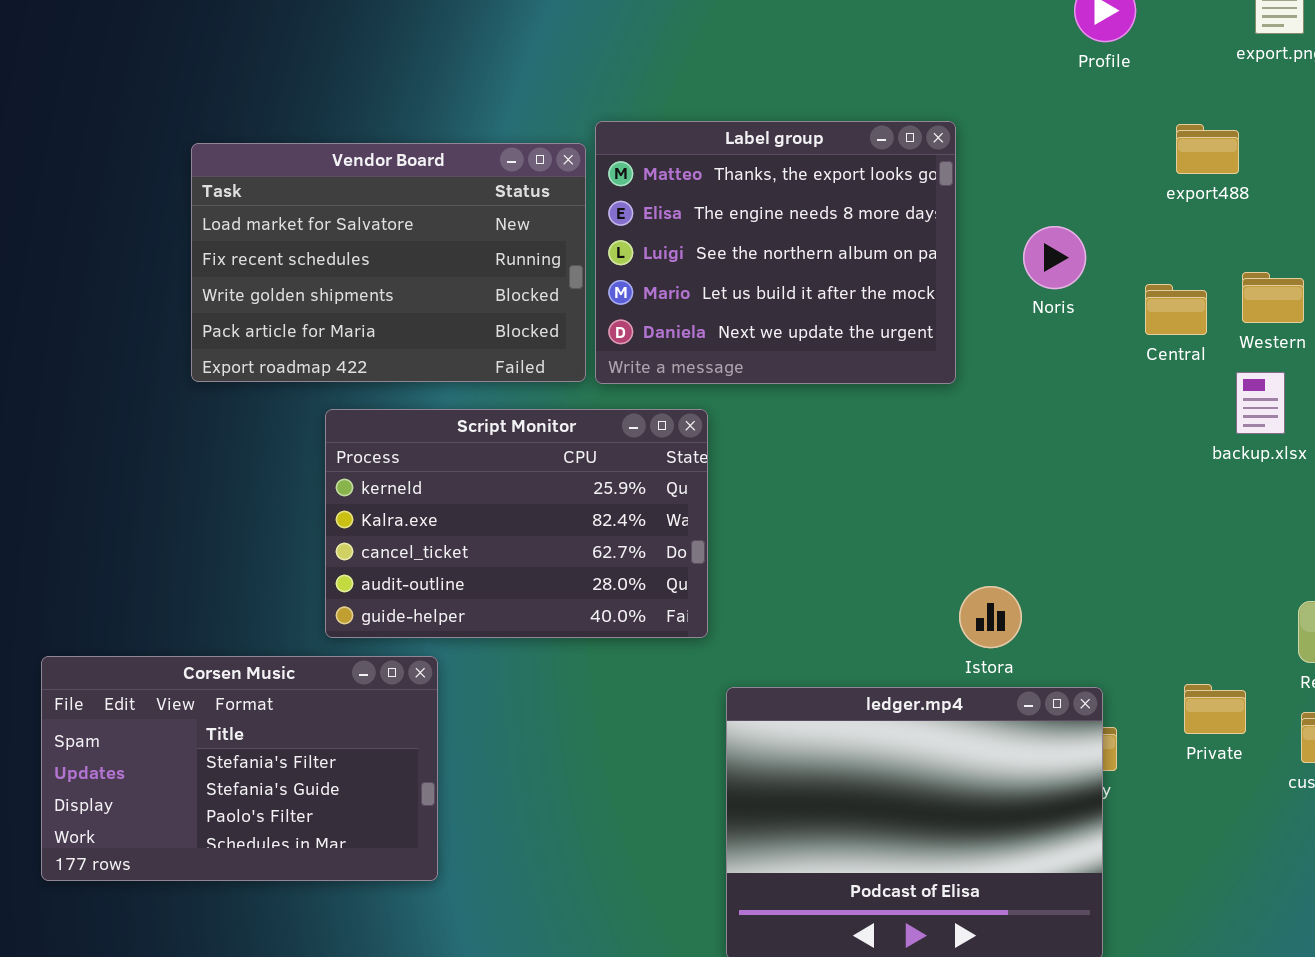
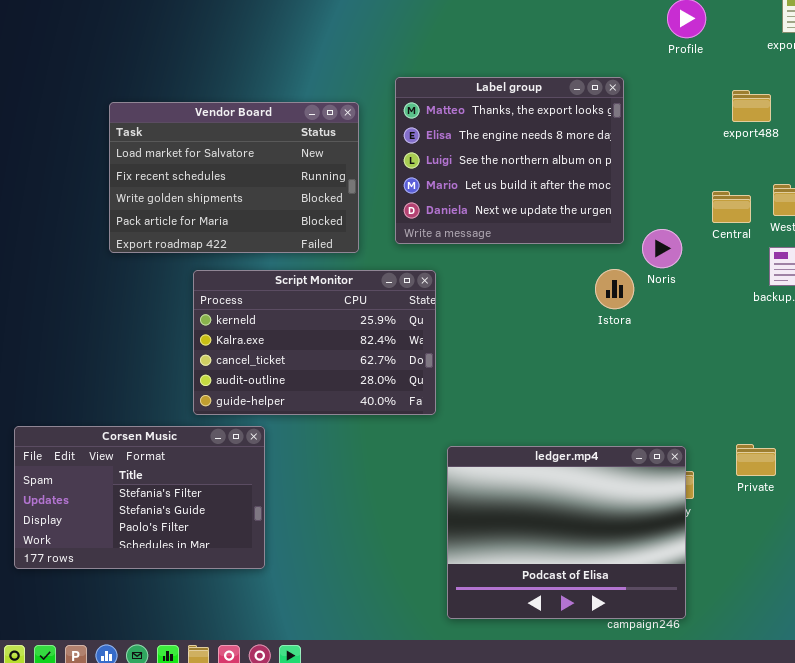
Label group: [595,121,956,384] -> [395,77,624,244], moved
Noris: [1023,226,1086,289] -> [642,229,682,268], moved
Istora: [959,586,1022,648] -> [595,269,634,309], moved

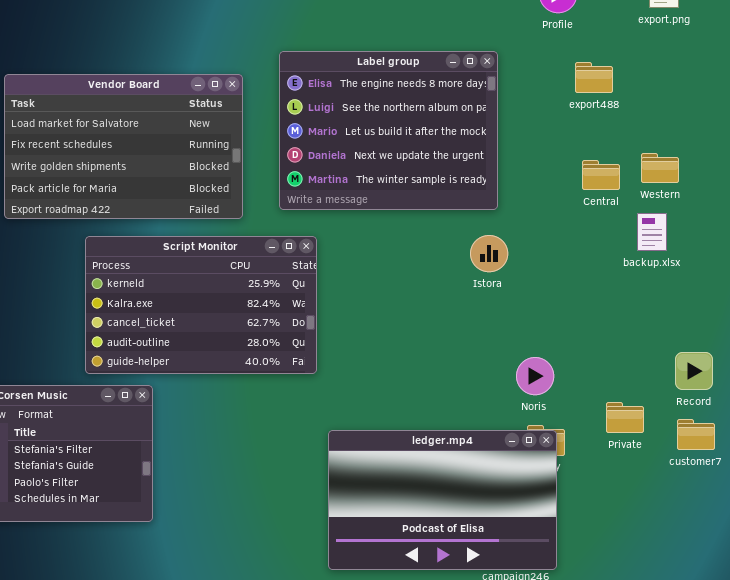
Label group: [395,77,624,244] -> [279,51,498,210], scrolled down 1 row
export488: [732,90,771,122] -> [575,62,613,93], moved
Noris: [642,229,682,268] -> [516,357,554,395], moved
ledger.mp4: [447,446,686,619] -> [328,430,557,570], resized

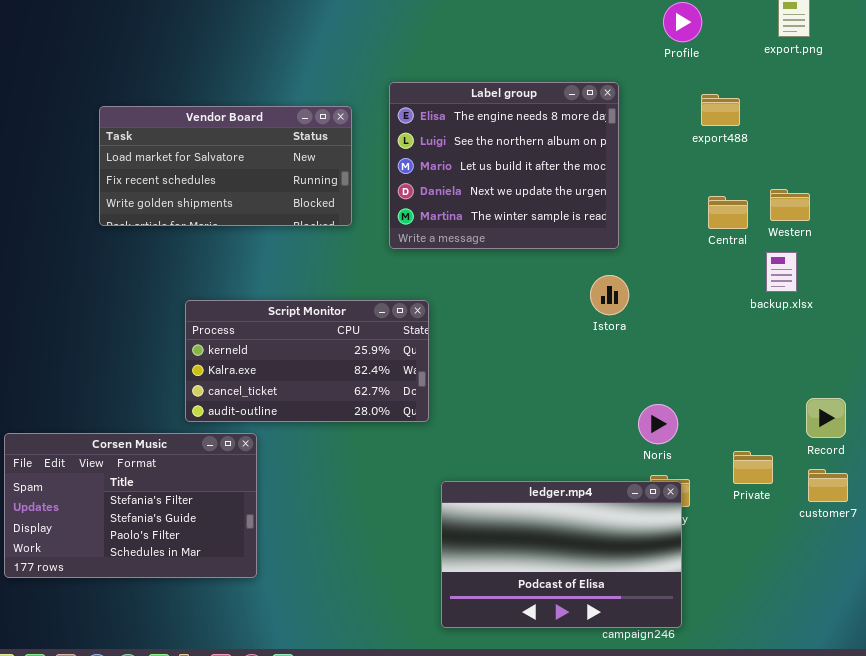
Vendor Board: [4,74,243,219] -> [99,106,352,226], resized
Script Monitor: [85,236,317,374] -> [185,300,429,422], resized

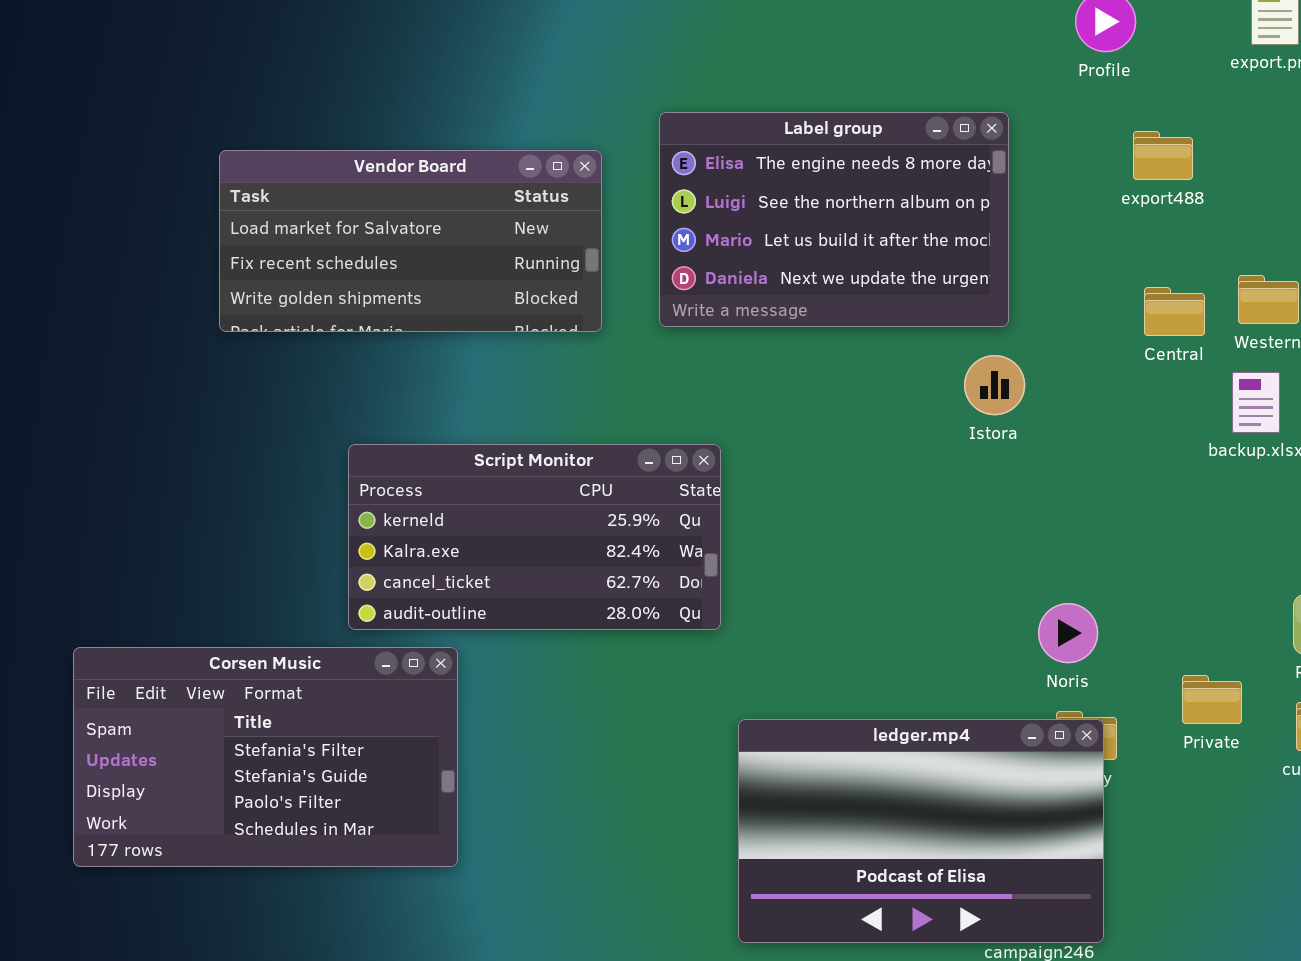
Label group: [389,82,619,249] -> [659,112,1009,327], resized
Istora: [590,275,629,315] -> [964,355,1025,415], moved

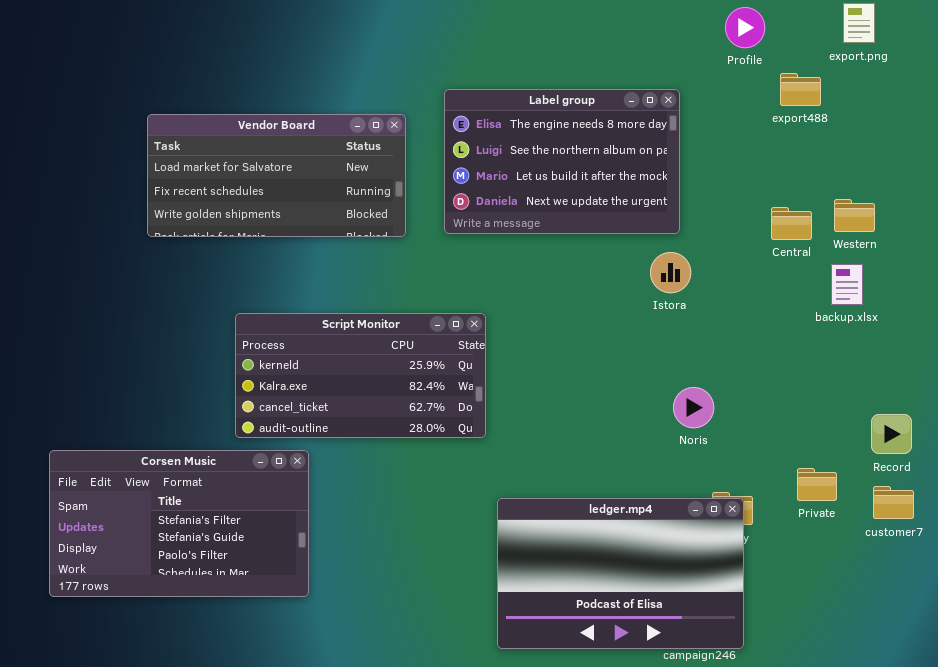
export488: [1133,131,1193,180] -> [780,73,821,106], moved
Noris: [1038,603,1098,663] -> [673,387,714,428], moved

